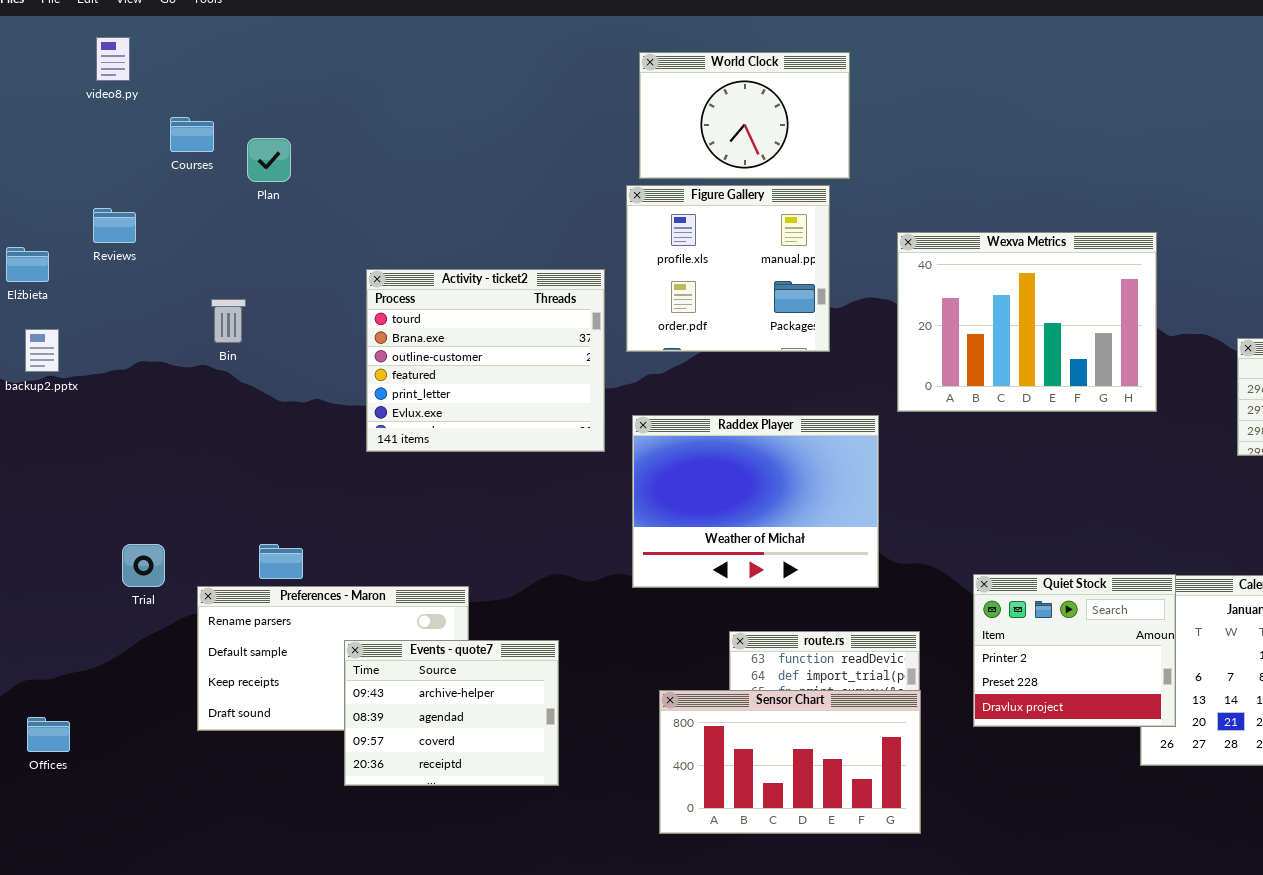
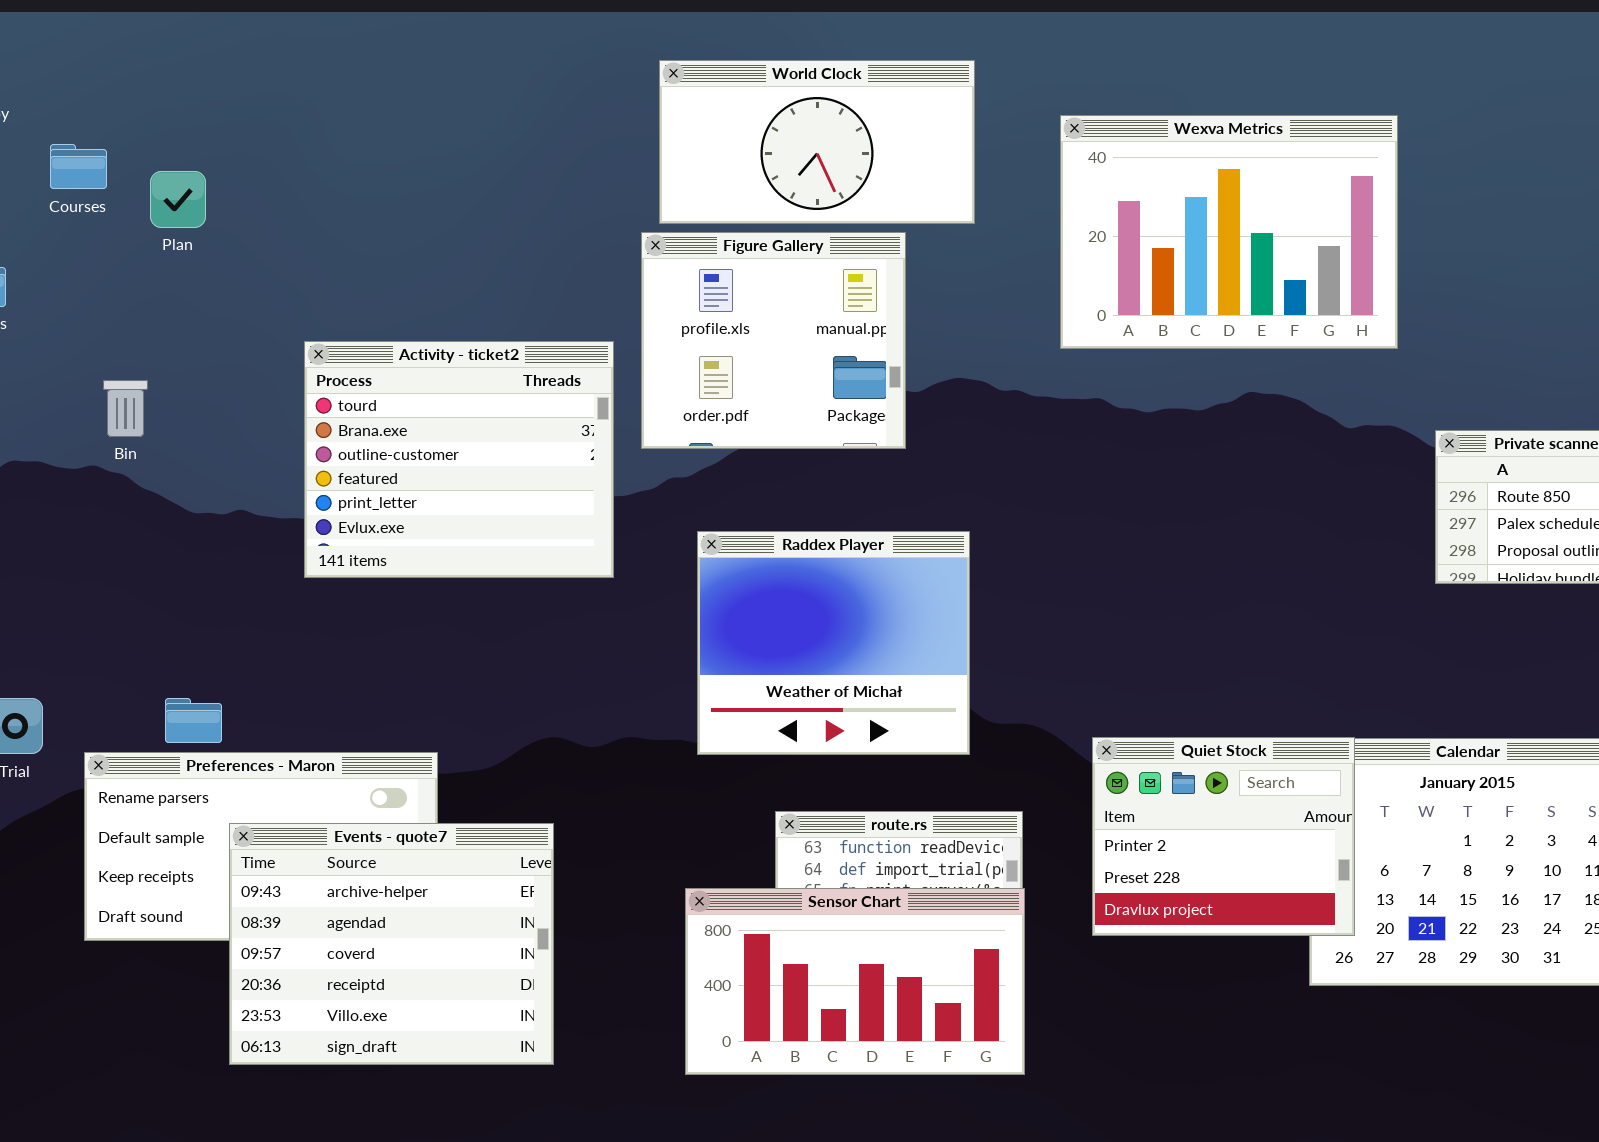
World Clock: [639,52,850,179] -> [659,60,975,224], resized
Wexva Metrics: [897,232,1157,412] -> [1060,115,1398,349], moved
Raddex Player: [632,415,879,588] -> [697,531,970,755], resized
Events - quote7: [344,640,559,786] -> [229,823,554,1065], resized

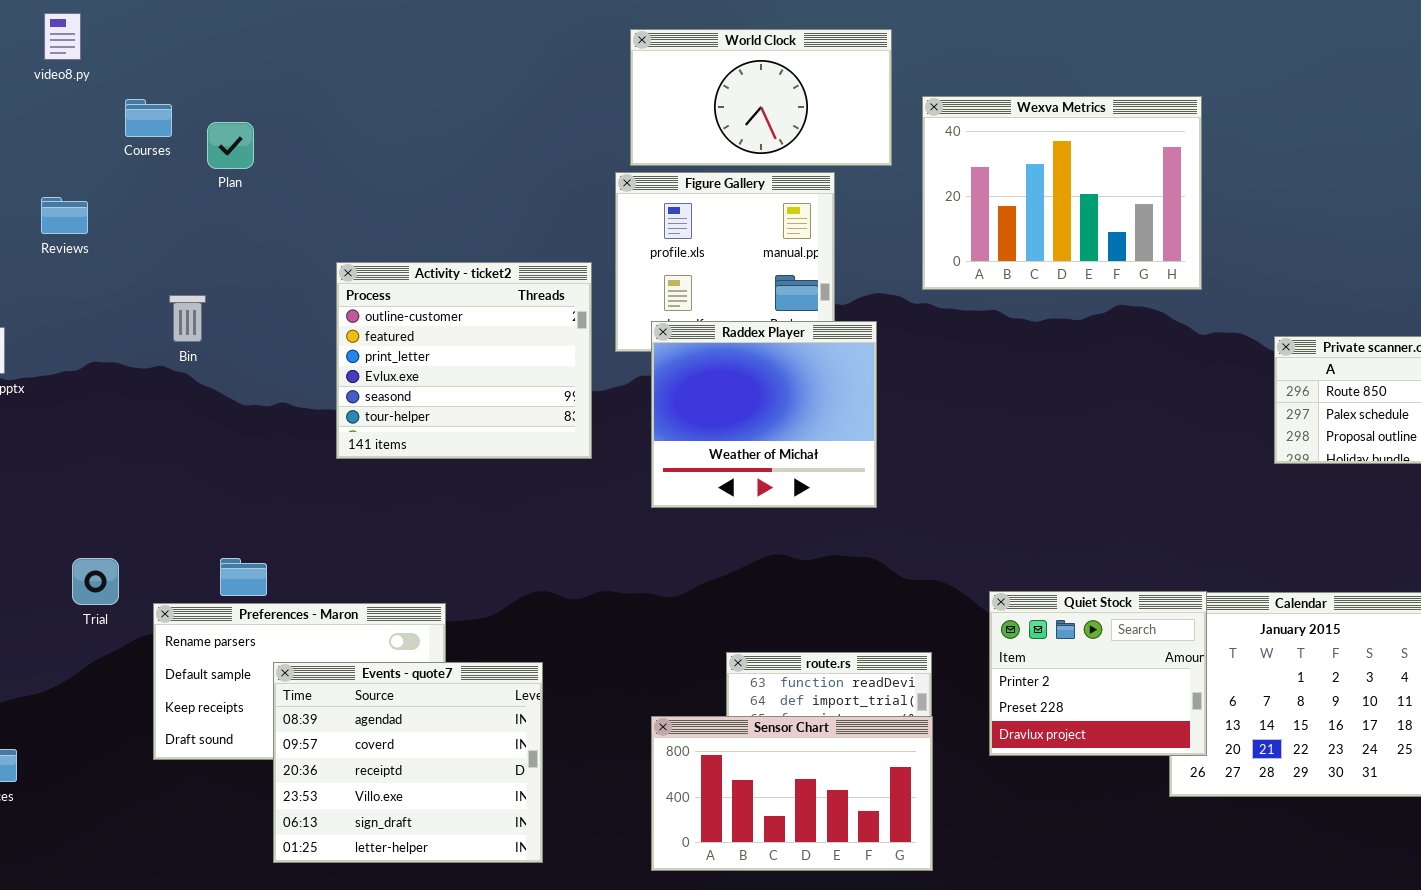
Wexva Metrics: [1060,115,1398,349] -> [922,96,1202,290], moved
Activity - ticket2: [304,341,614,578] -> [336,262,592,459], scrolled down 2 rows
Raddex Player: [697,531,970,755] -> [651,321,877,508], moved
Events - quote7: [229,823,554,1065] -> [273,662,543,863], scrolled down 1 row

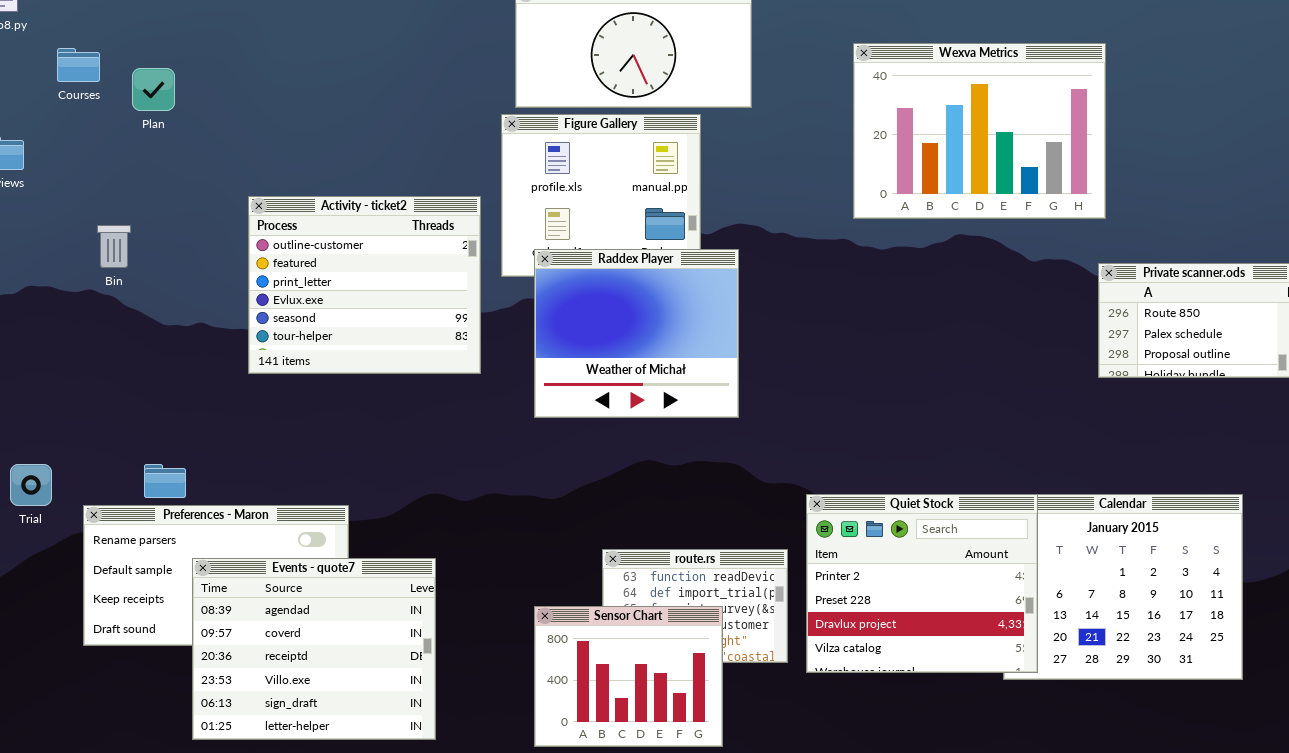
Wexva Metrics: [922,96,1202,290] -> [853,43,1106,219], moved
Quiet Stock: [989,591,1207,756] -> [806,494,1038,673], resized
Sensor Chart: [651,716,933,871] -> [534,606,723,747], resized

